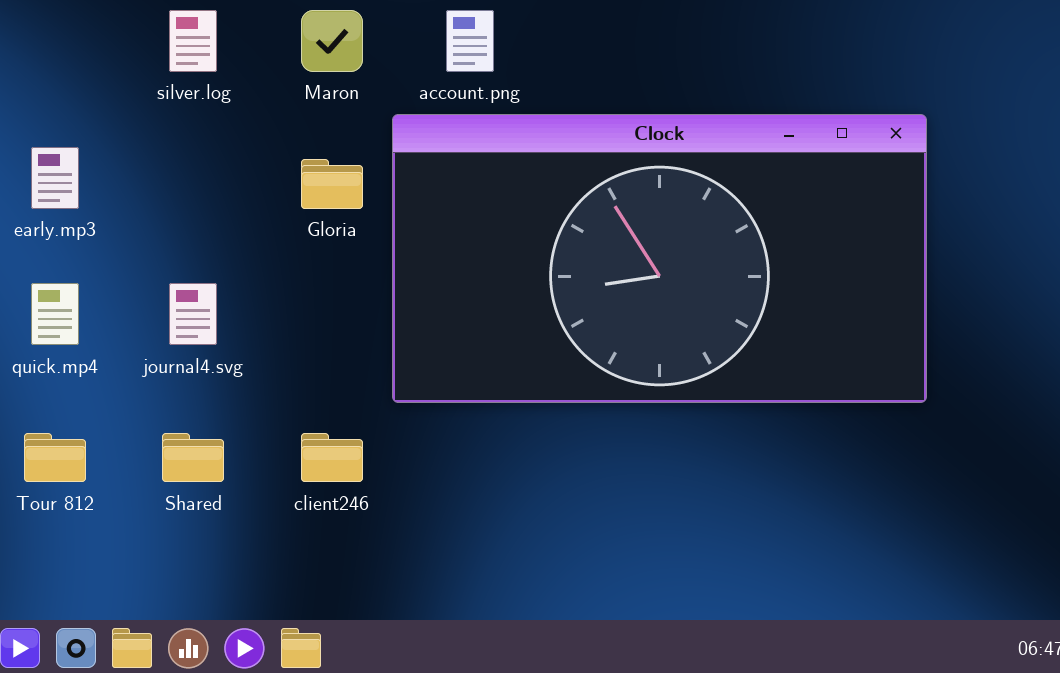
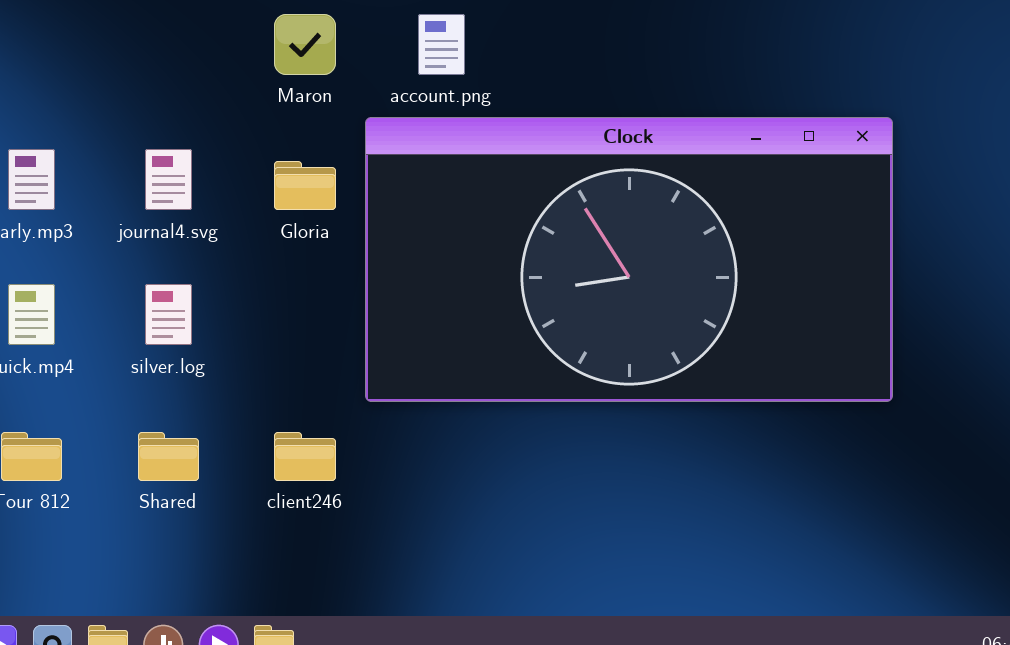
silver.log: [169,10,217,72] -> [145,284,192,345], moved
journal4.svg: [169,283,217,345] -> [145,149,192,210], moved

